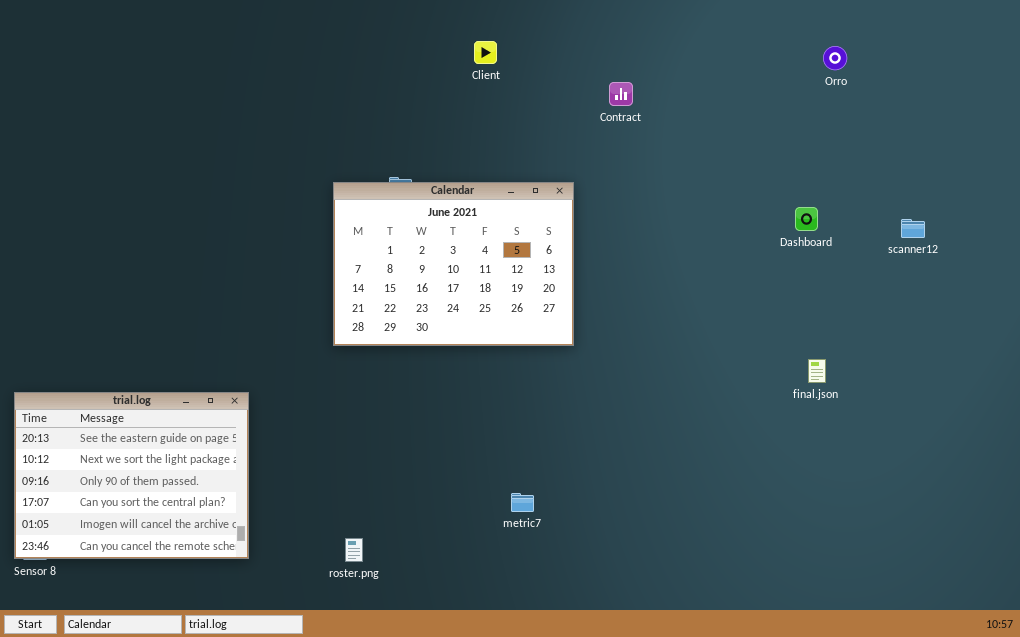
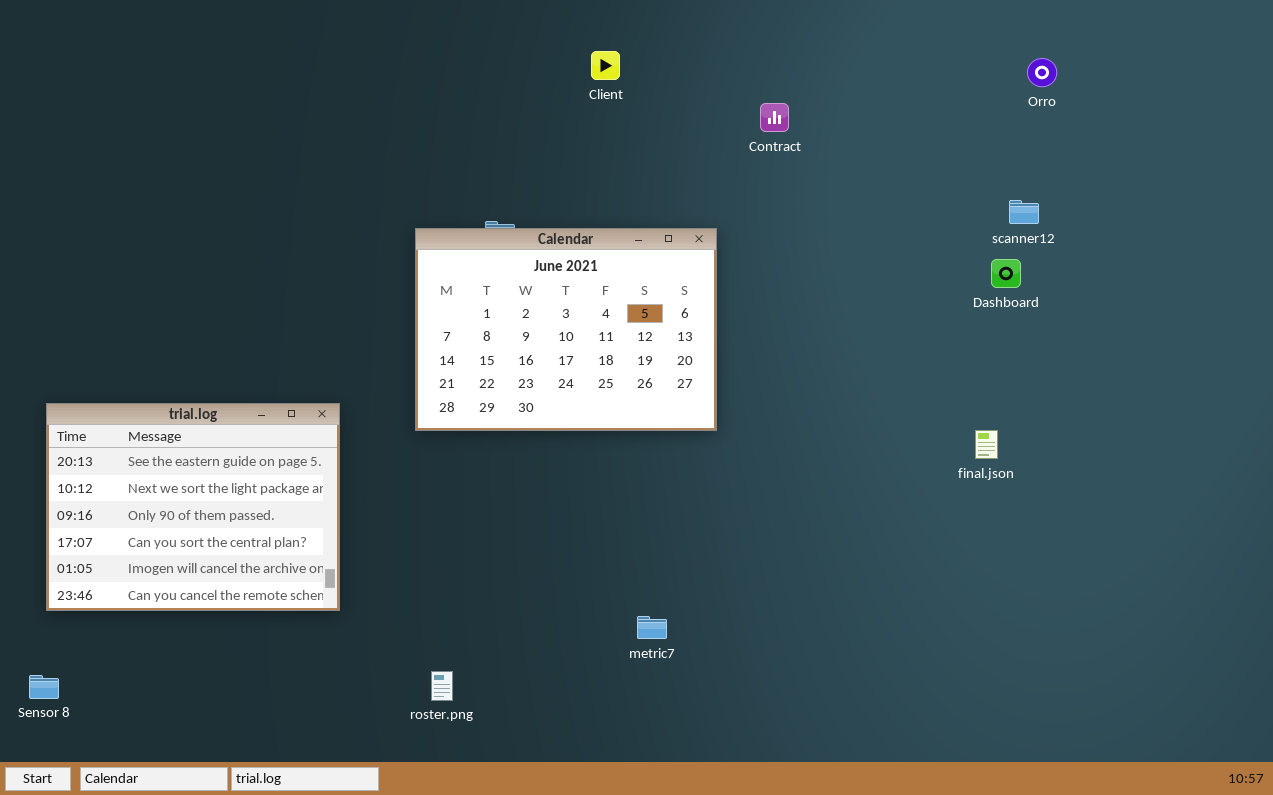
scanner12: [901,219,925,238] -> [1009,200,1039,224], moved
final.json: [808,359,826,383] -> [975,430,998,459], moved
trial.log: [14,392,249,559] -> [46,403,340,611], moved

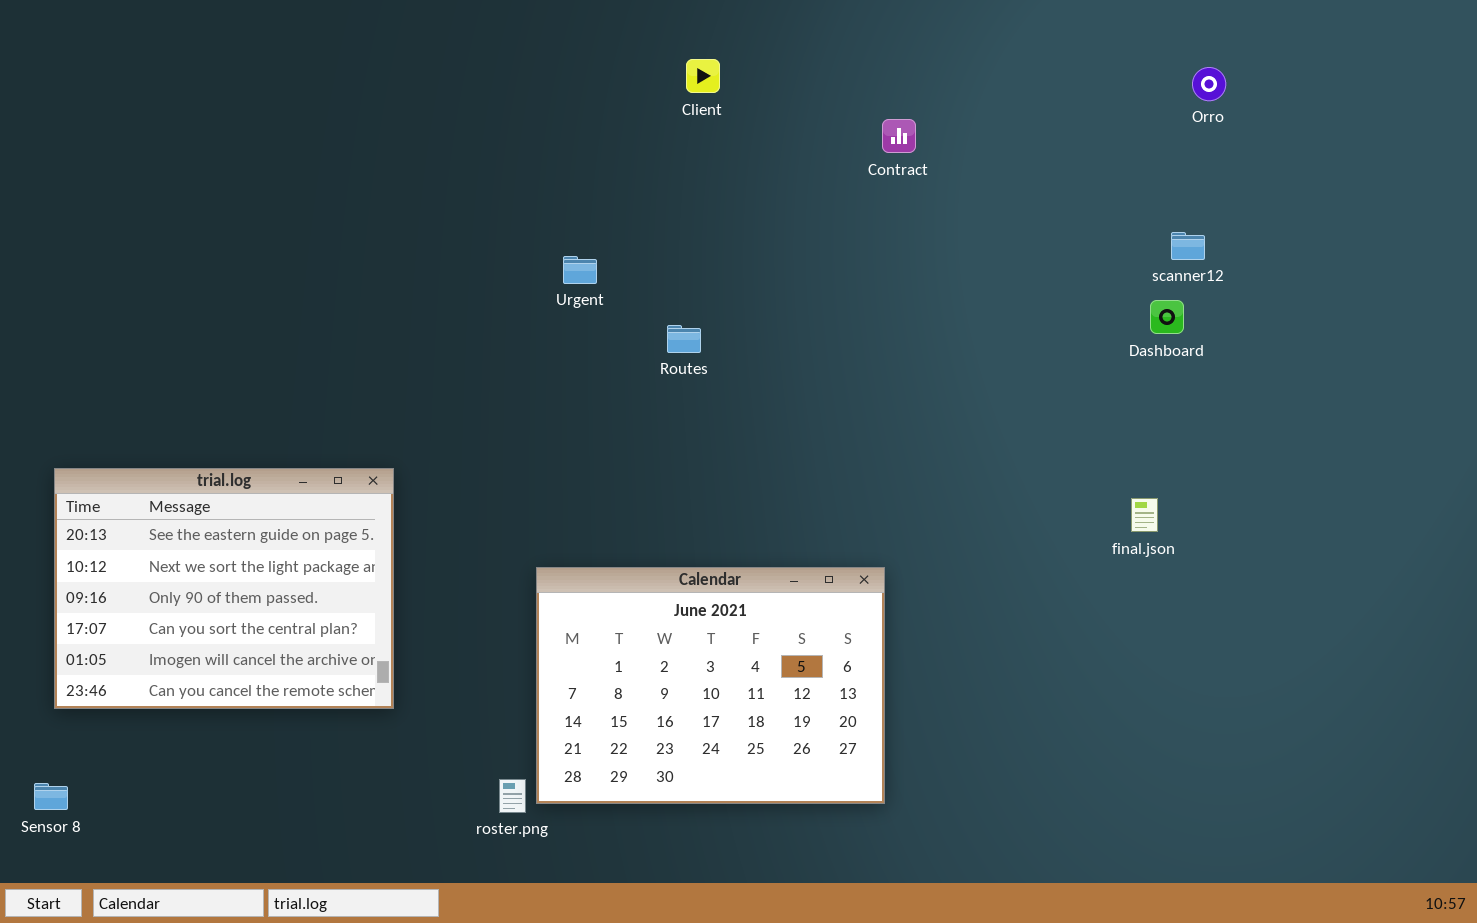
Calendar: [415,228,717,431] -> [536,567,885,804], moved

